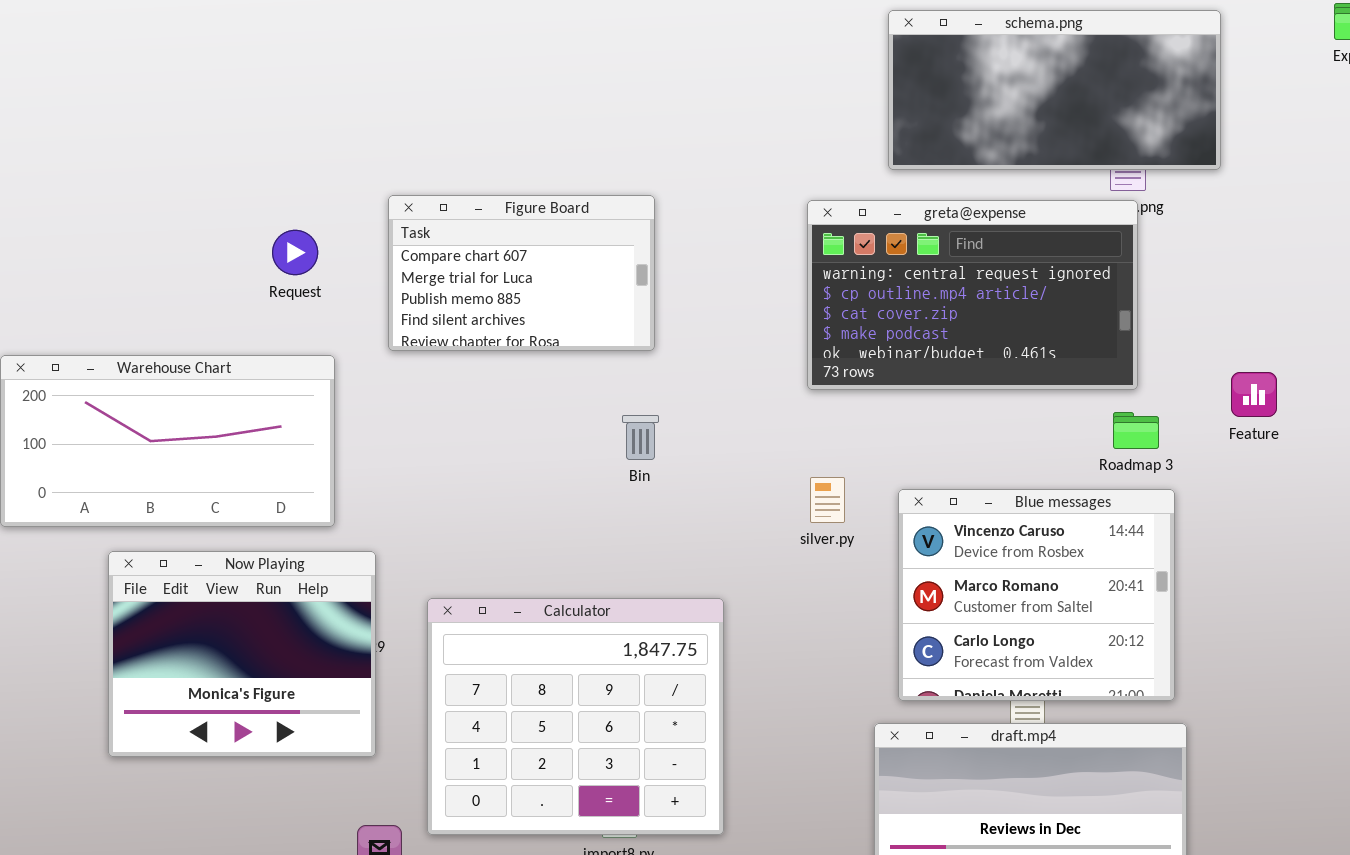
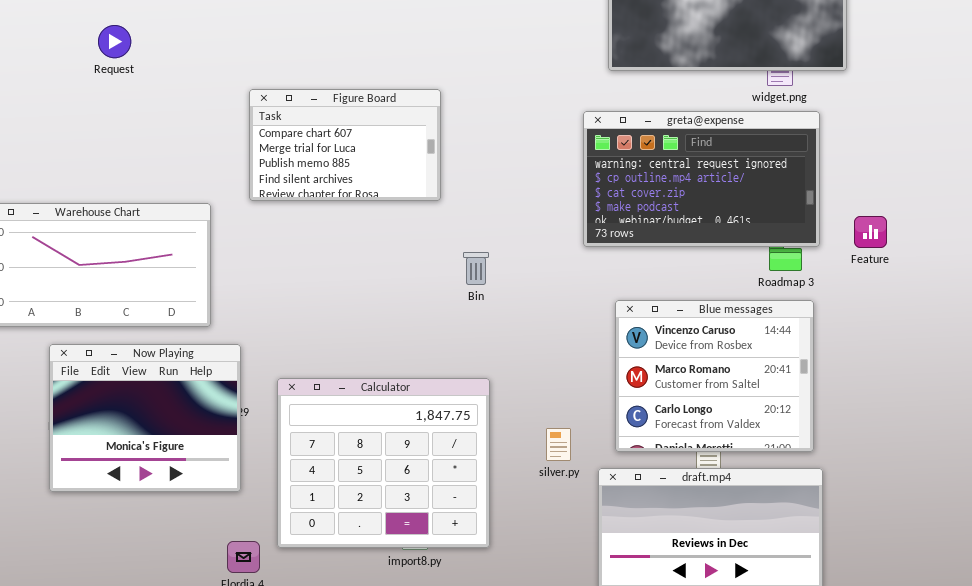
greta@expense: [807,200,1138,390] -> [583,111,820,247], moved
Request: [272,230,318,275] -> [98,25,131,58], moved
Bin: [622,415,659,460] -> [463,252,489,285], moved
silver.py: [810,477,845,523] -> [546,428,571,461], moved

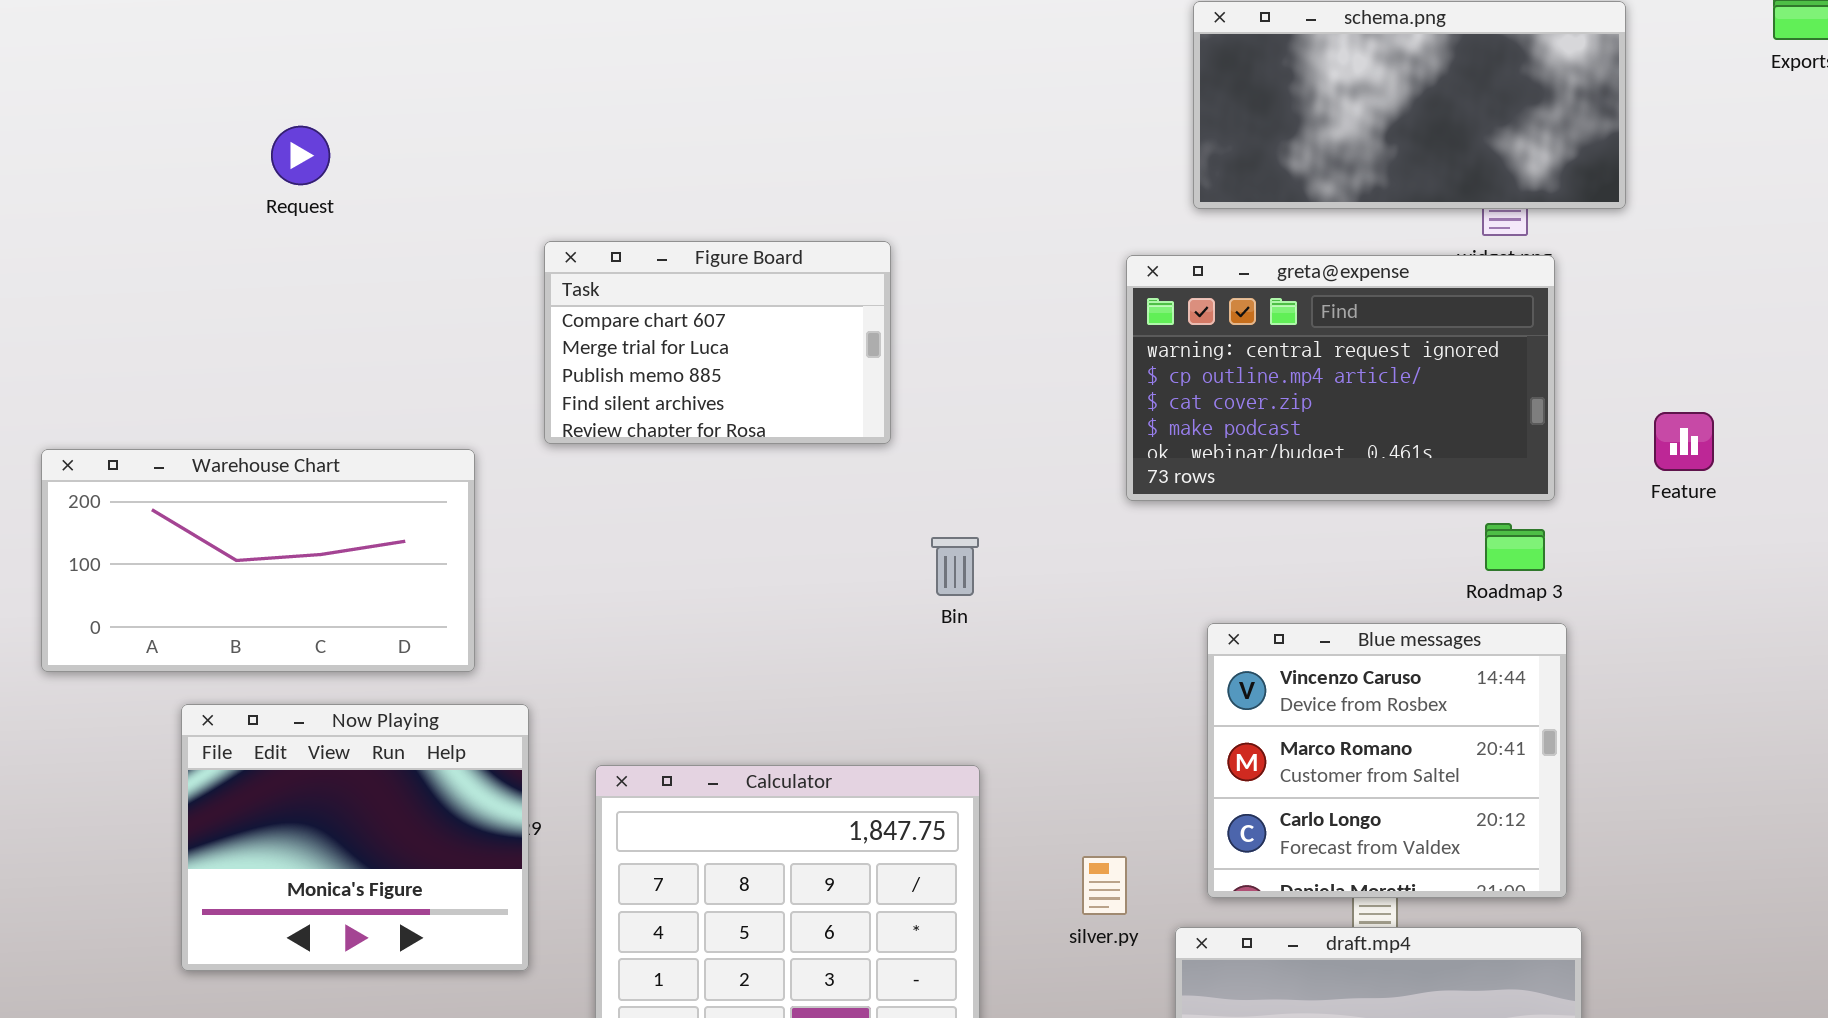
greta@expense: [583,111,820,247] -> [1126,255,1555,501], moved
Feature: [854,216,887,248] -> [1654,412,1714,471], moved

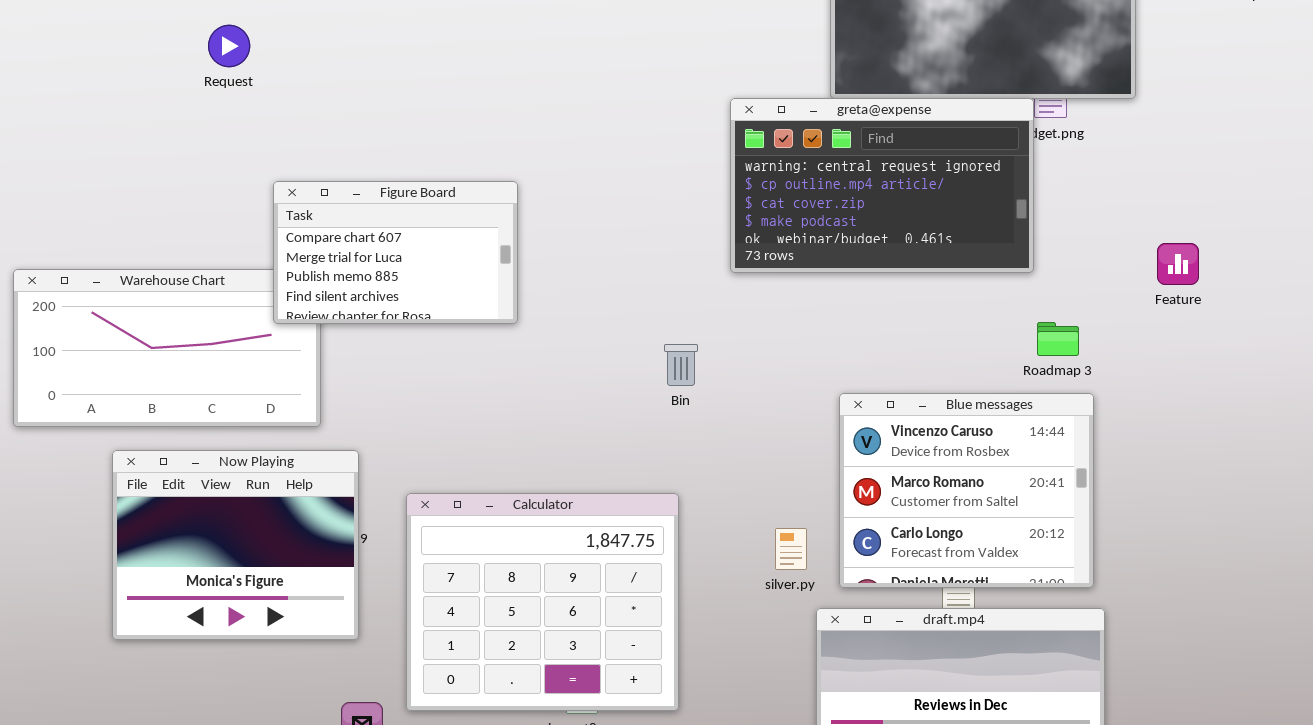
Request: [271,126,330,185] -> [208,25,250,67], moved
Figure Board: [544,241,891,444] -> [273,181,518,324], moved
greta@expense: [1126,255,1555,501] -> [730,98,1034,273], moved
Bin: [931,537,979,596] -> [664,344,698,386], moved
silver.py: [1082,856,1127,915] -> [775,528,807,570], moved

